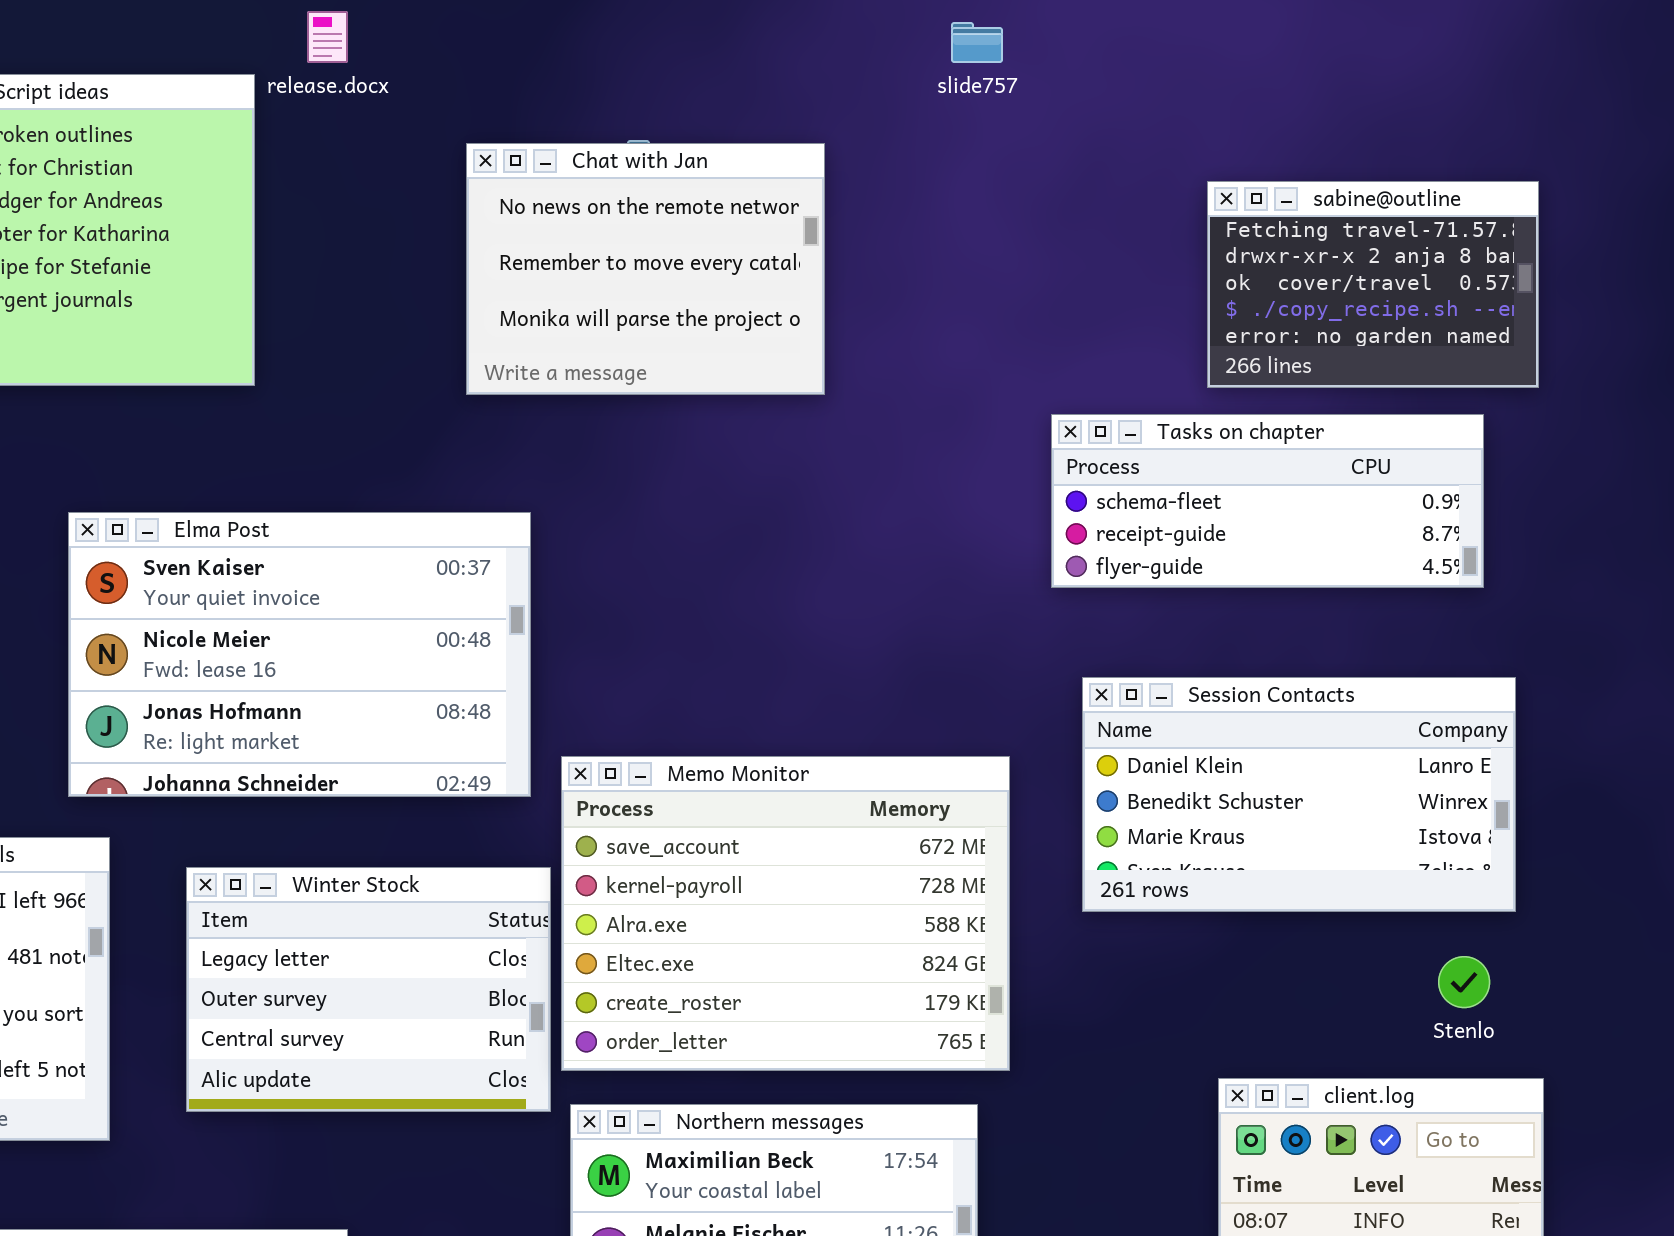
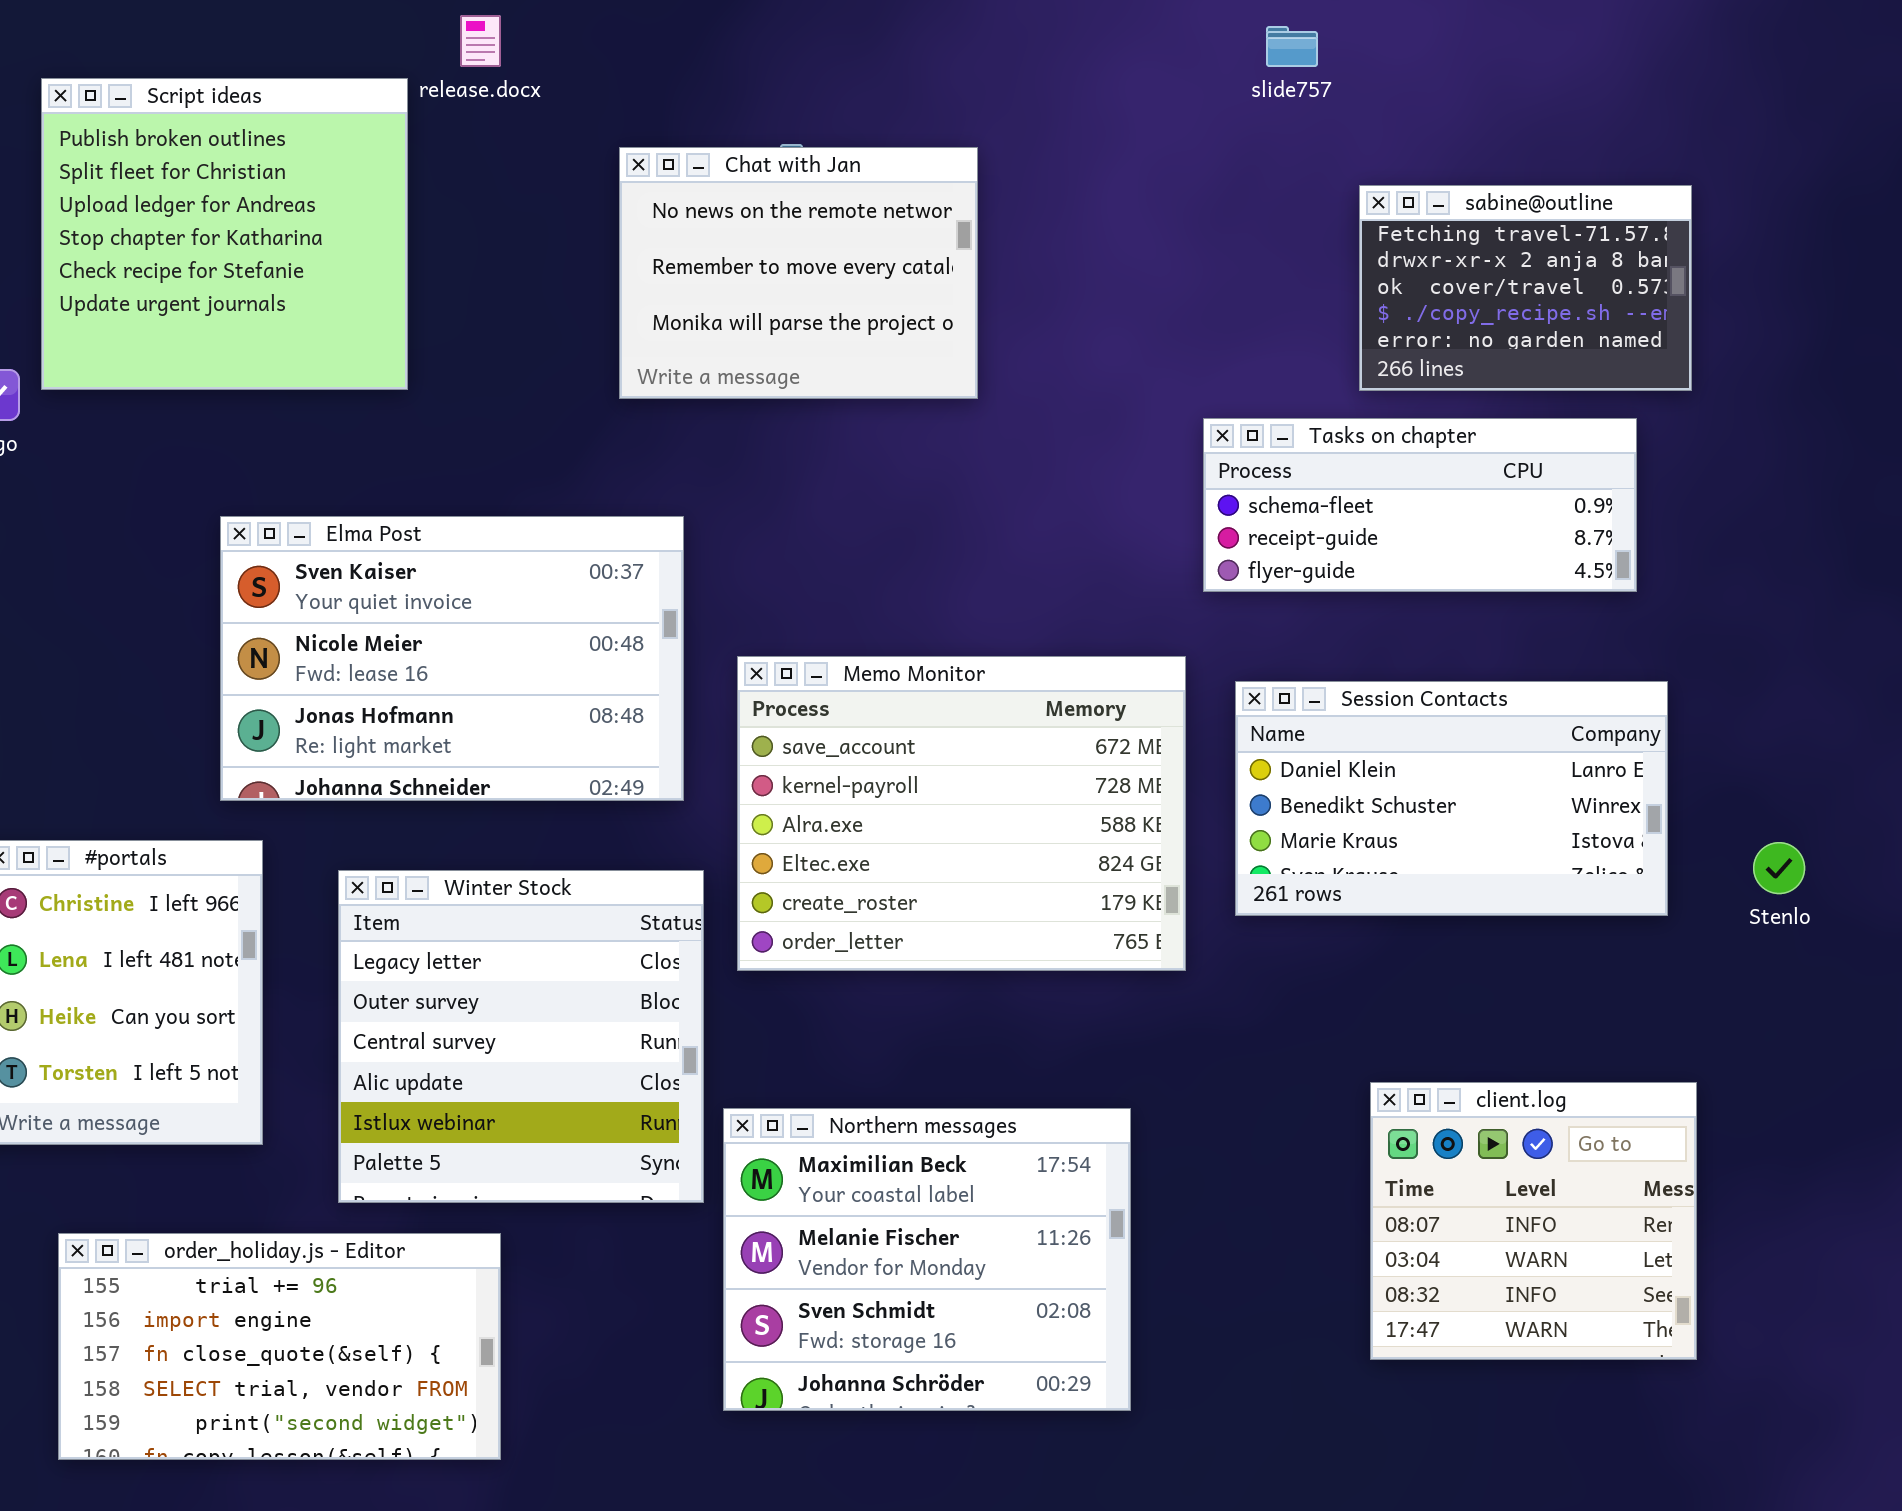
slide757: [951,22,1003,63] -> [1266,26,1318,67], moved
Memo Monitor: [561,756,1010,1071] -> [737,656,1186,971], moved
Winter Stock: [186,867,551,1112] -> [338,870,704,1203], resized
Stenlo: [1438,956,1490,1008] -> [1753,842,1805,894], moved

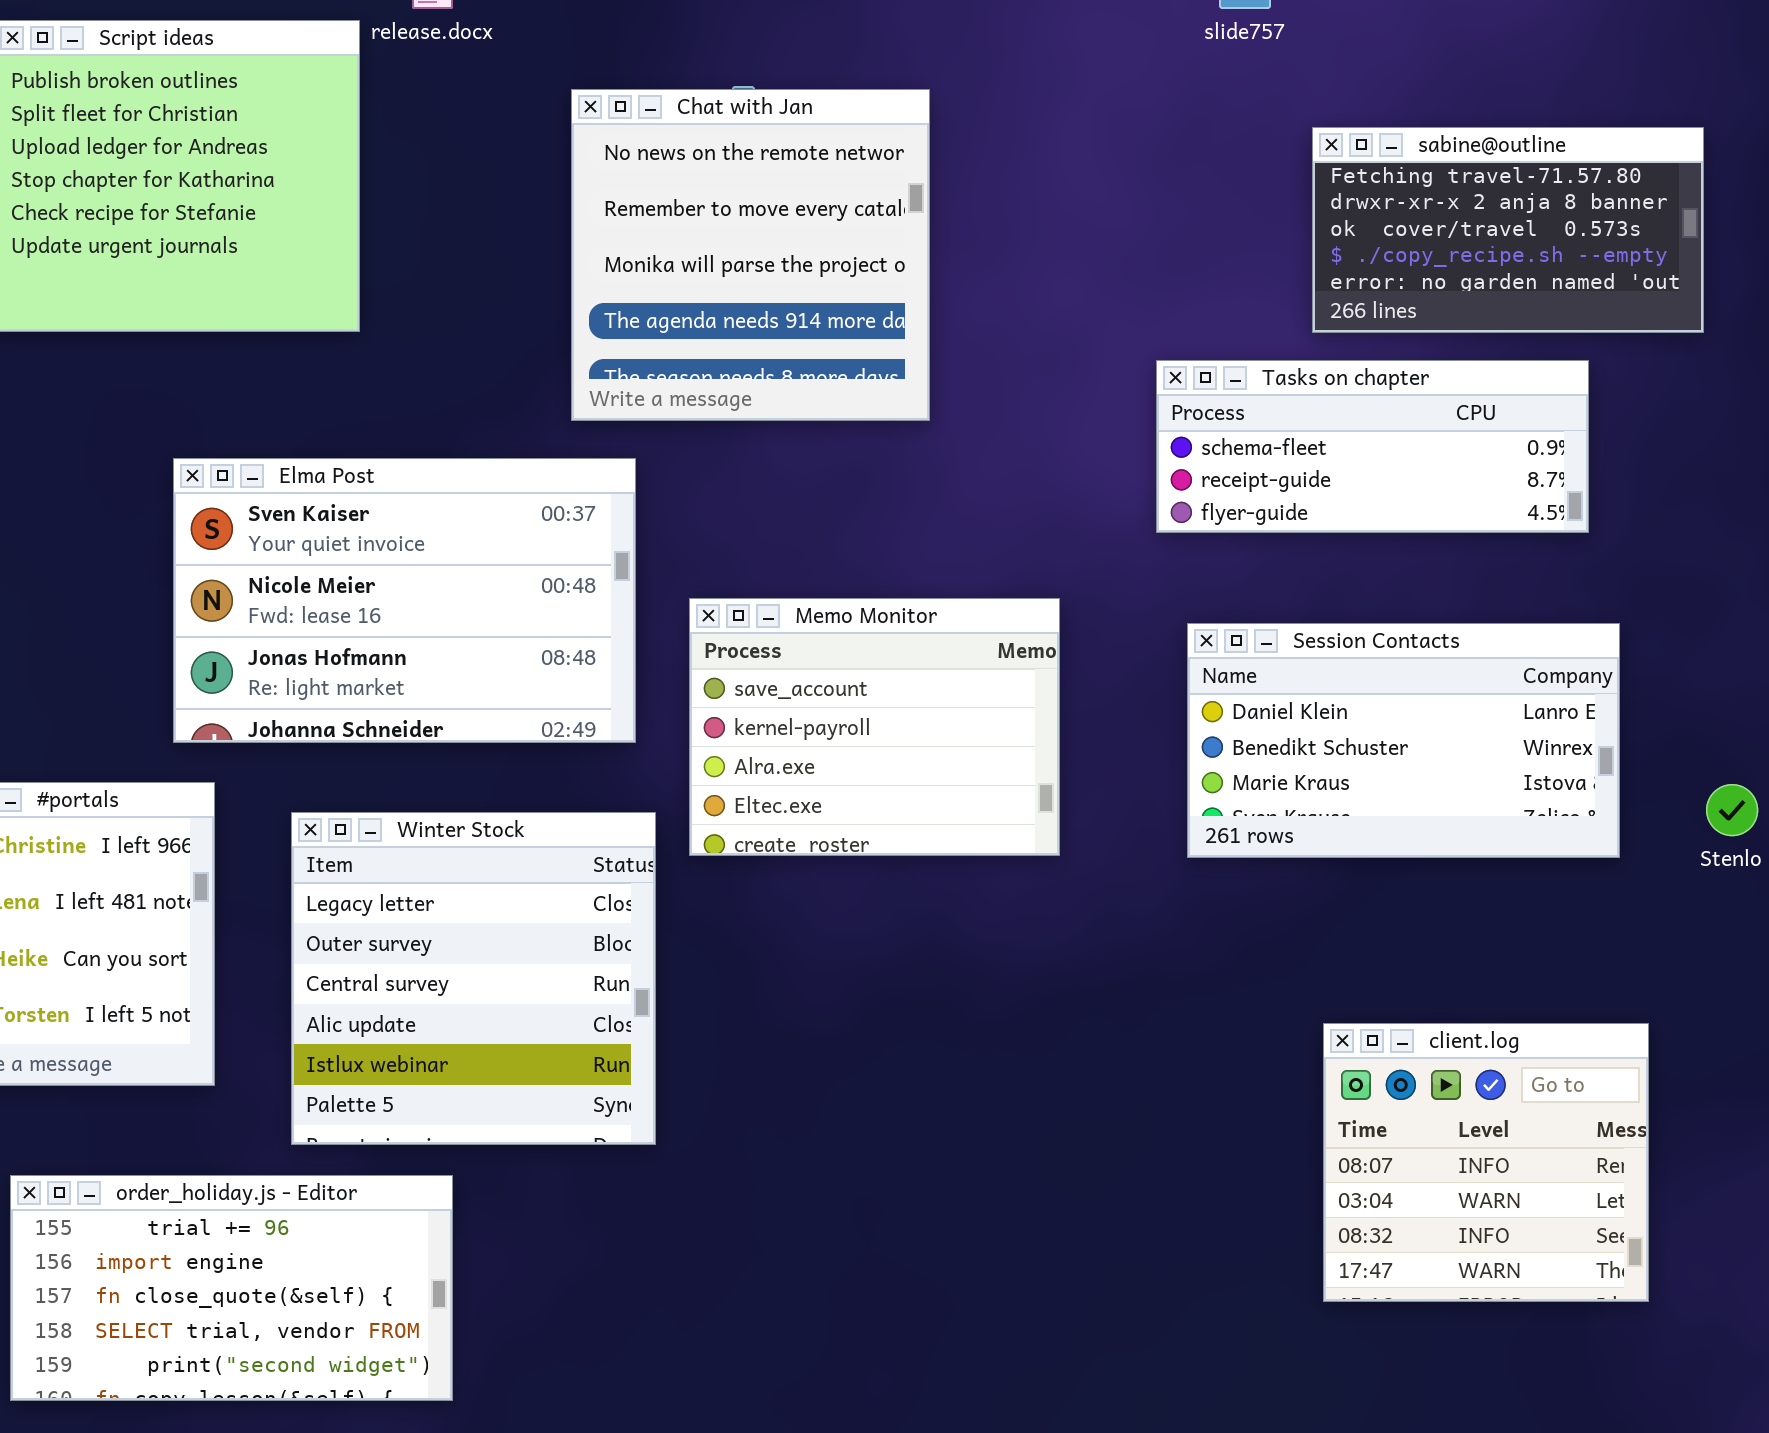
Chat with Jan: [619,147,978,399] -> [571,89,930,421], resized
sabine@outline: [1359,185,1692,391] -> [1312,127,1704,333], resized
Memo Monitor: [737,656,1186,971] -> [689,598,1060,856], resized
Northern messages: [723,1108,1131,1411] -> none, closed

